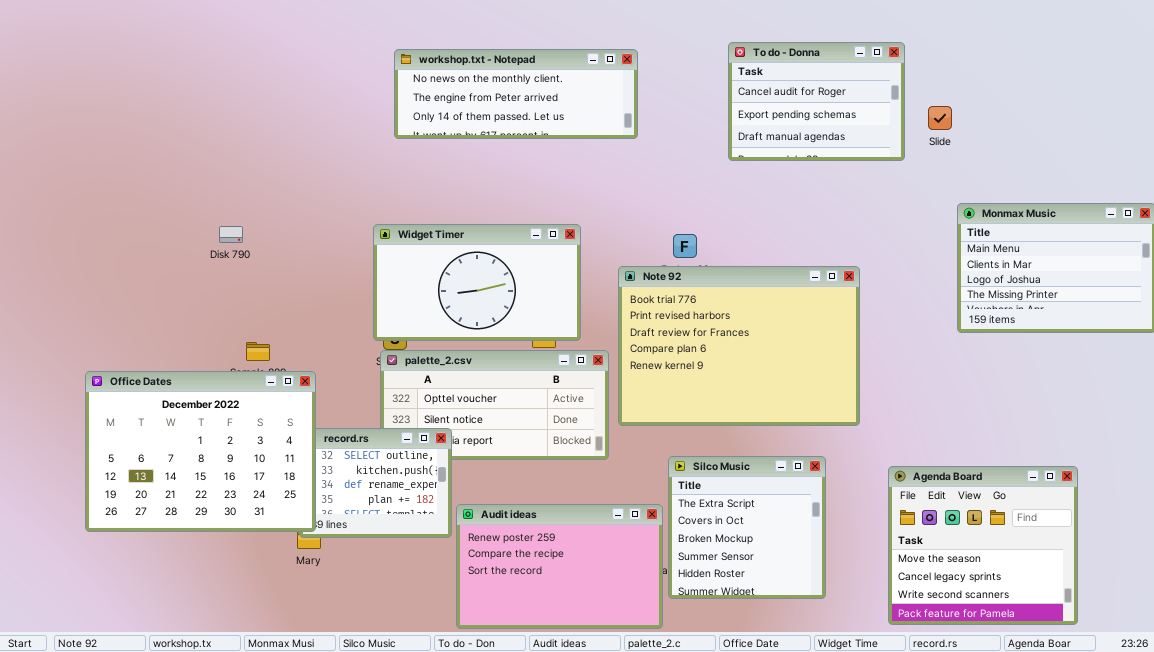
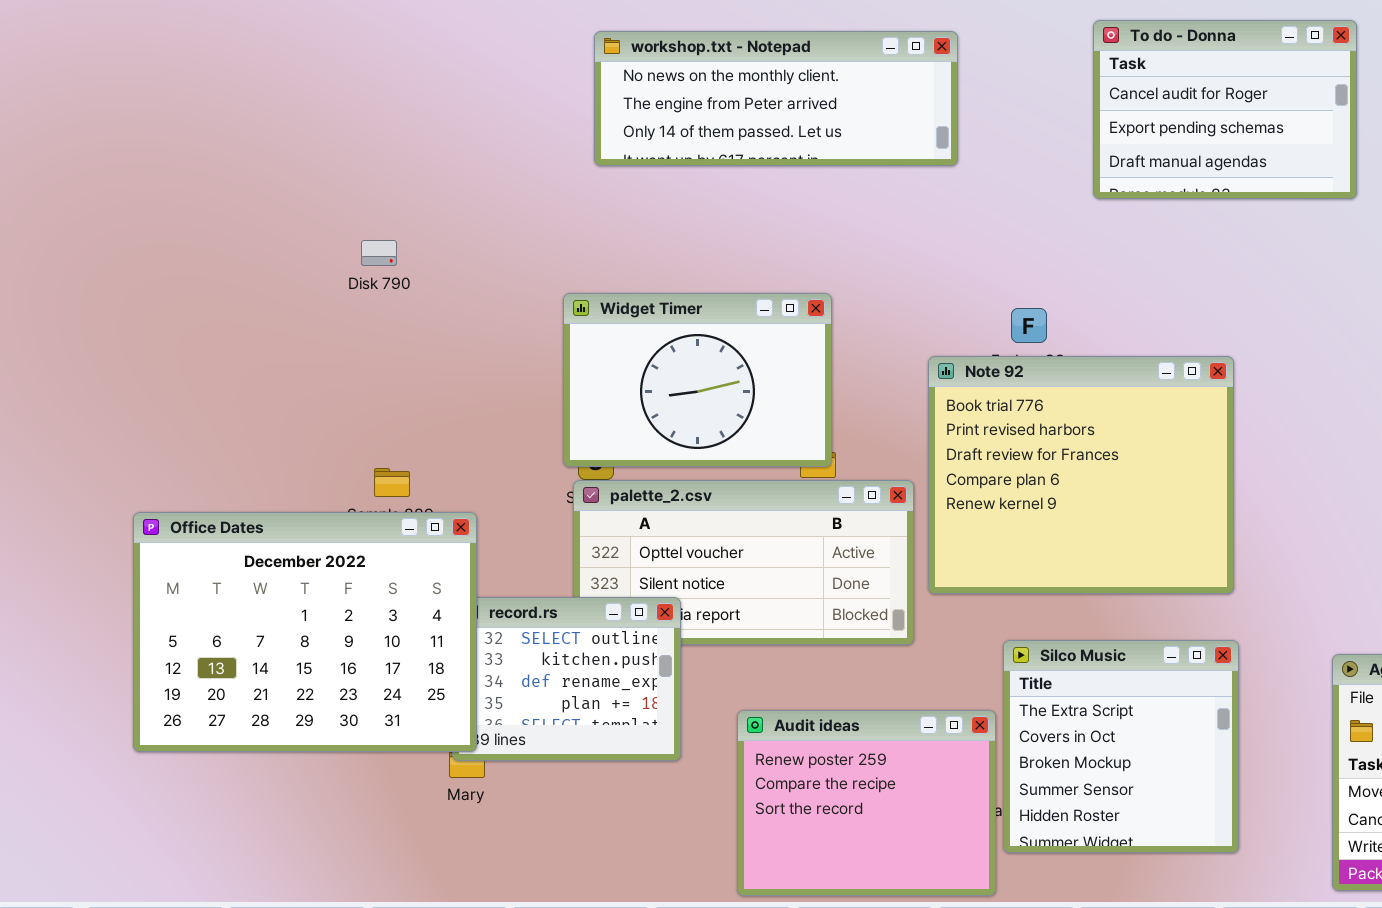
Widget Timer: [373,224,581,341] -> [563,293,832,467], resized
Disk 790: [219,226,243,243] -> [361,240,397,266], moved
Note 92: [618,266,860,426] -> [928,356,1234,594], resized
Audit ideas: [456,504,663,629] -> [737,710,996,896], resized

